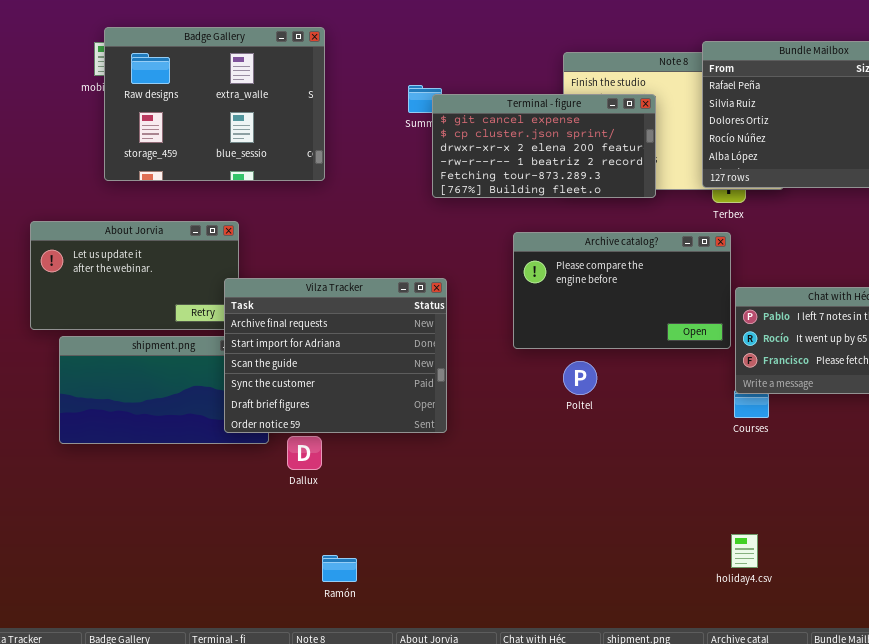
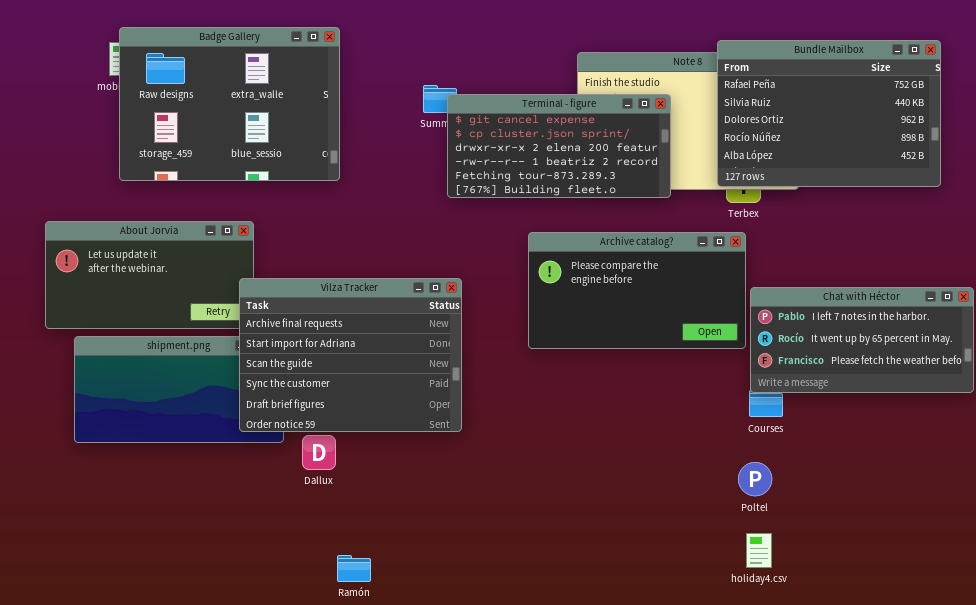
Poltel: [563,361,597,395] -> [738,462,772,496], moved

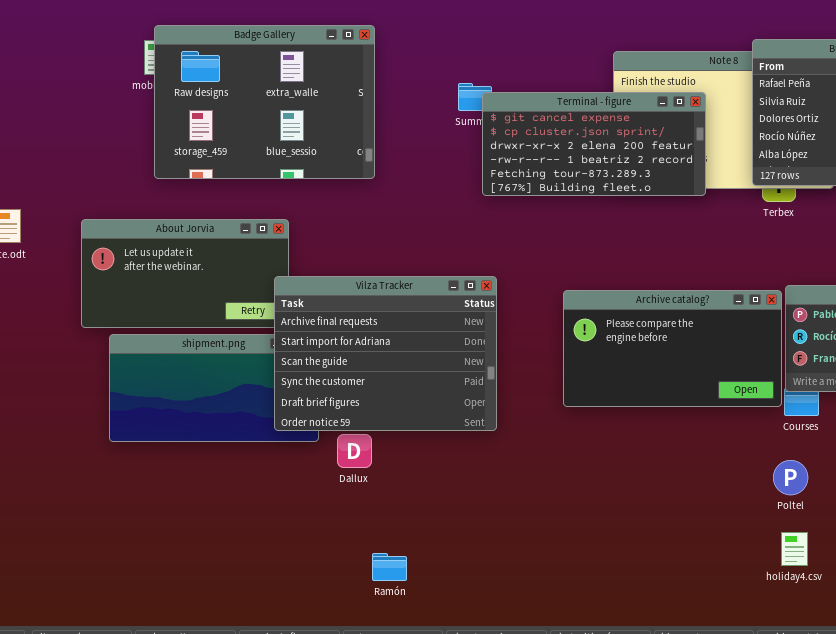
Archive catalog?: [528,232,746,349] -> [563,290,782,407], moved

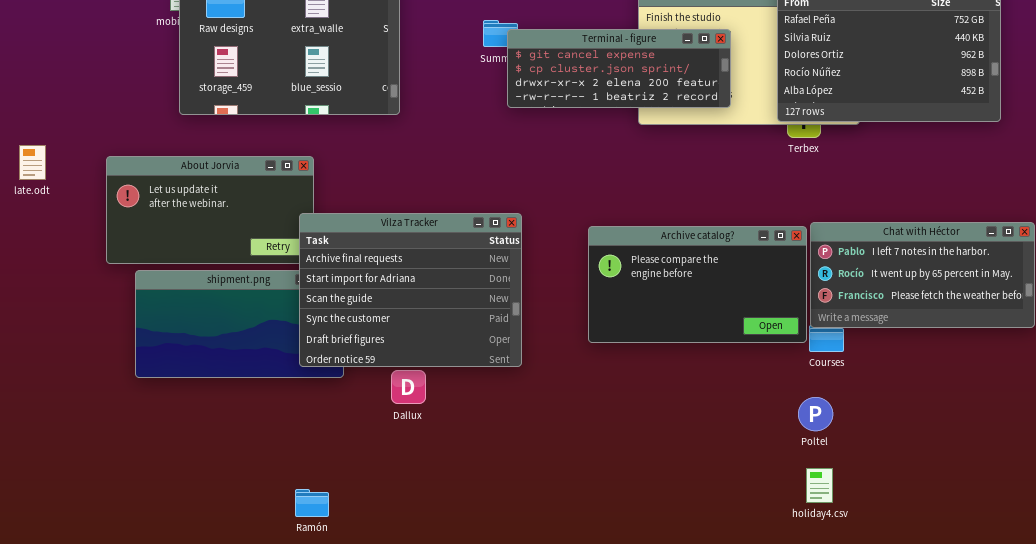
Terminal - figure: [482,92,706,196] -> [507,29,731,108], resized
Dallux: [337,434,372,468] -> [391,370,426,404], moved
Ramón: [372,553,407,581] -> [295,489,329,517], moved

